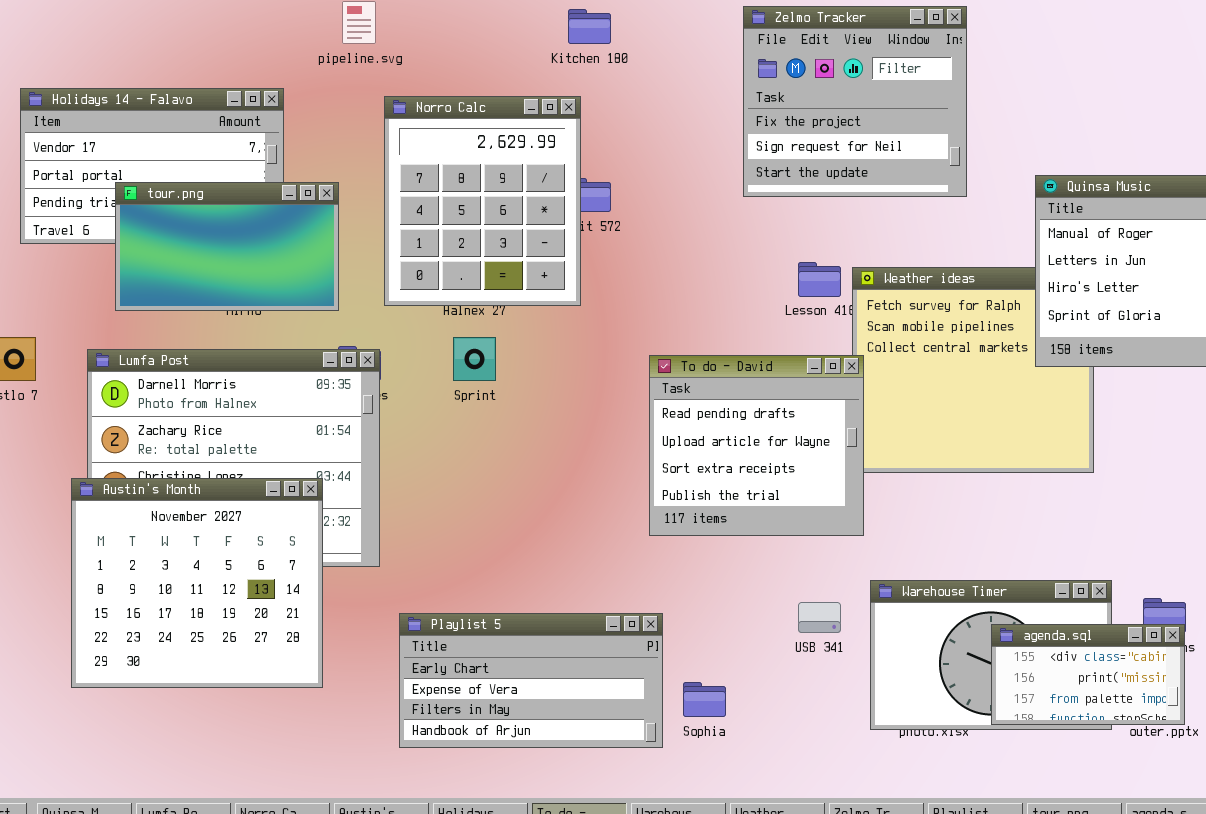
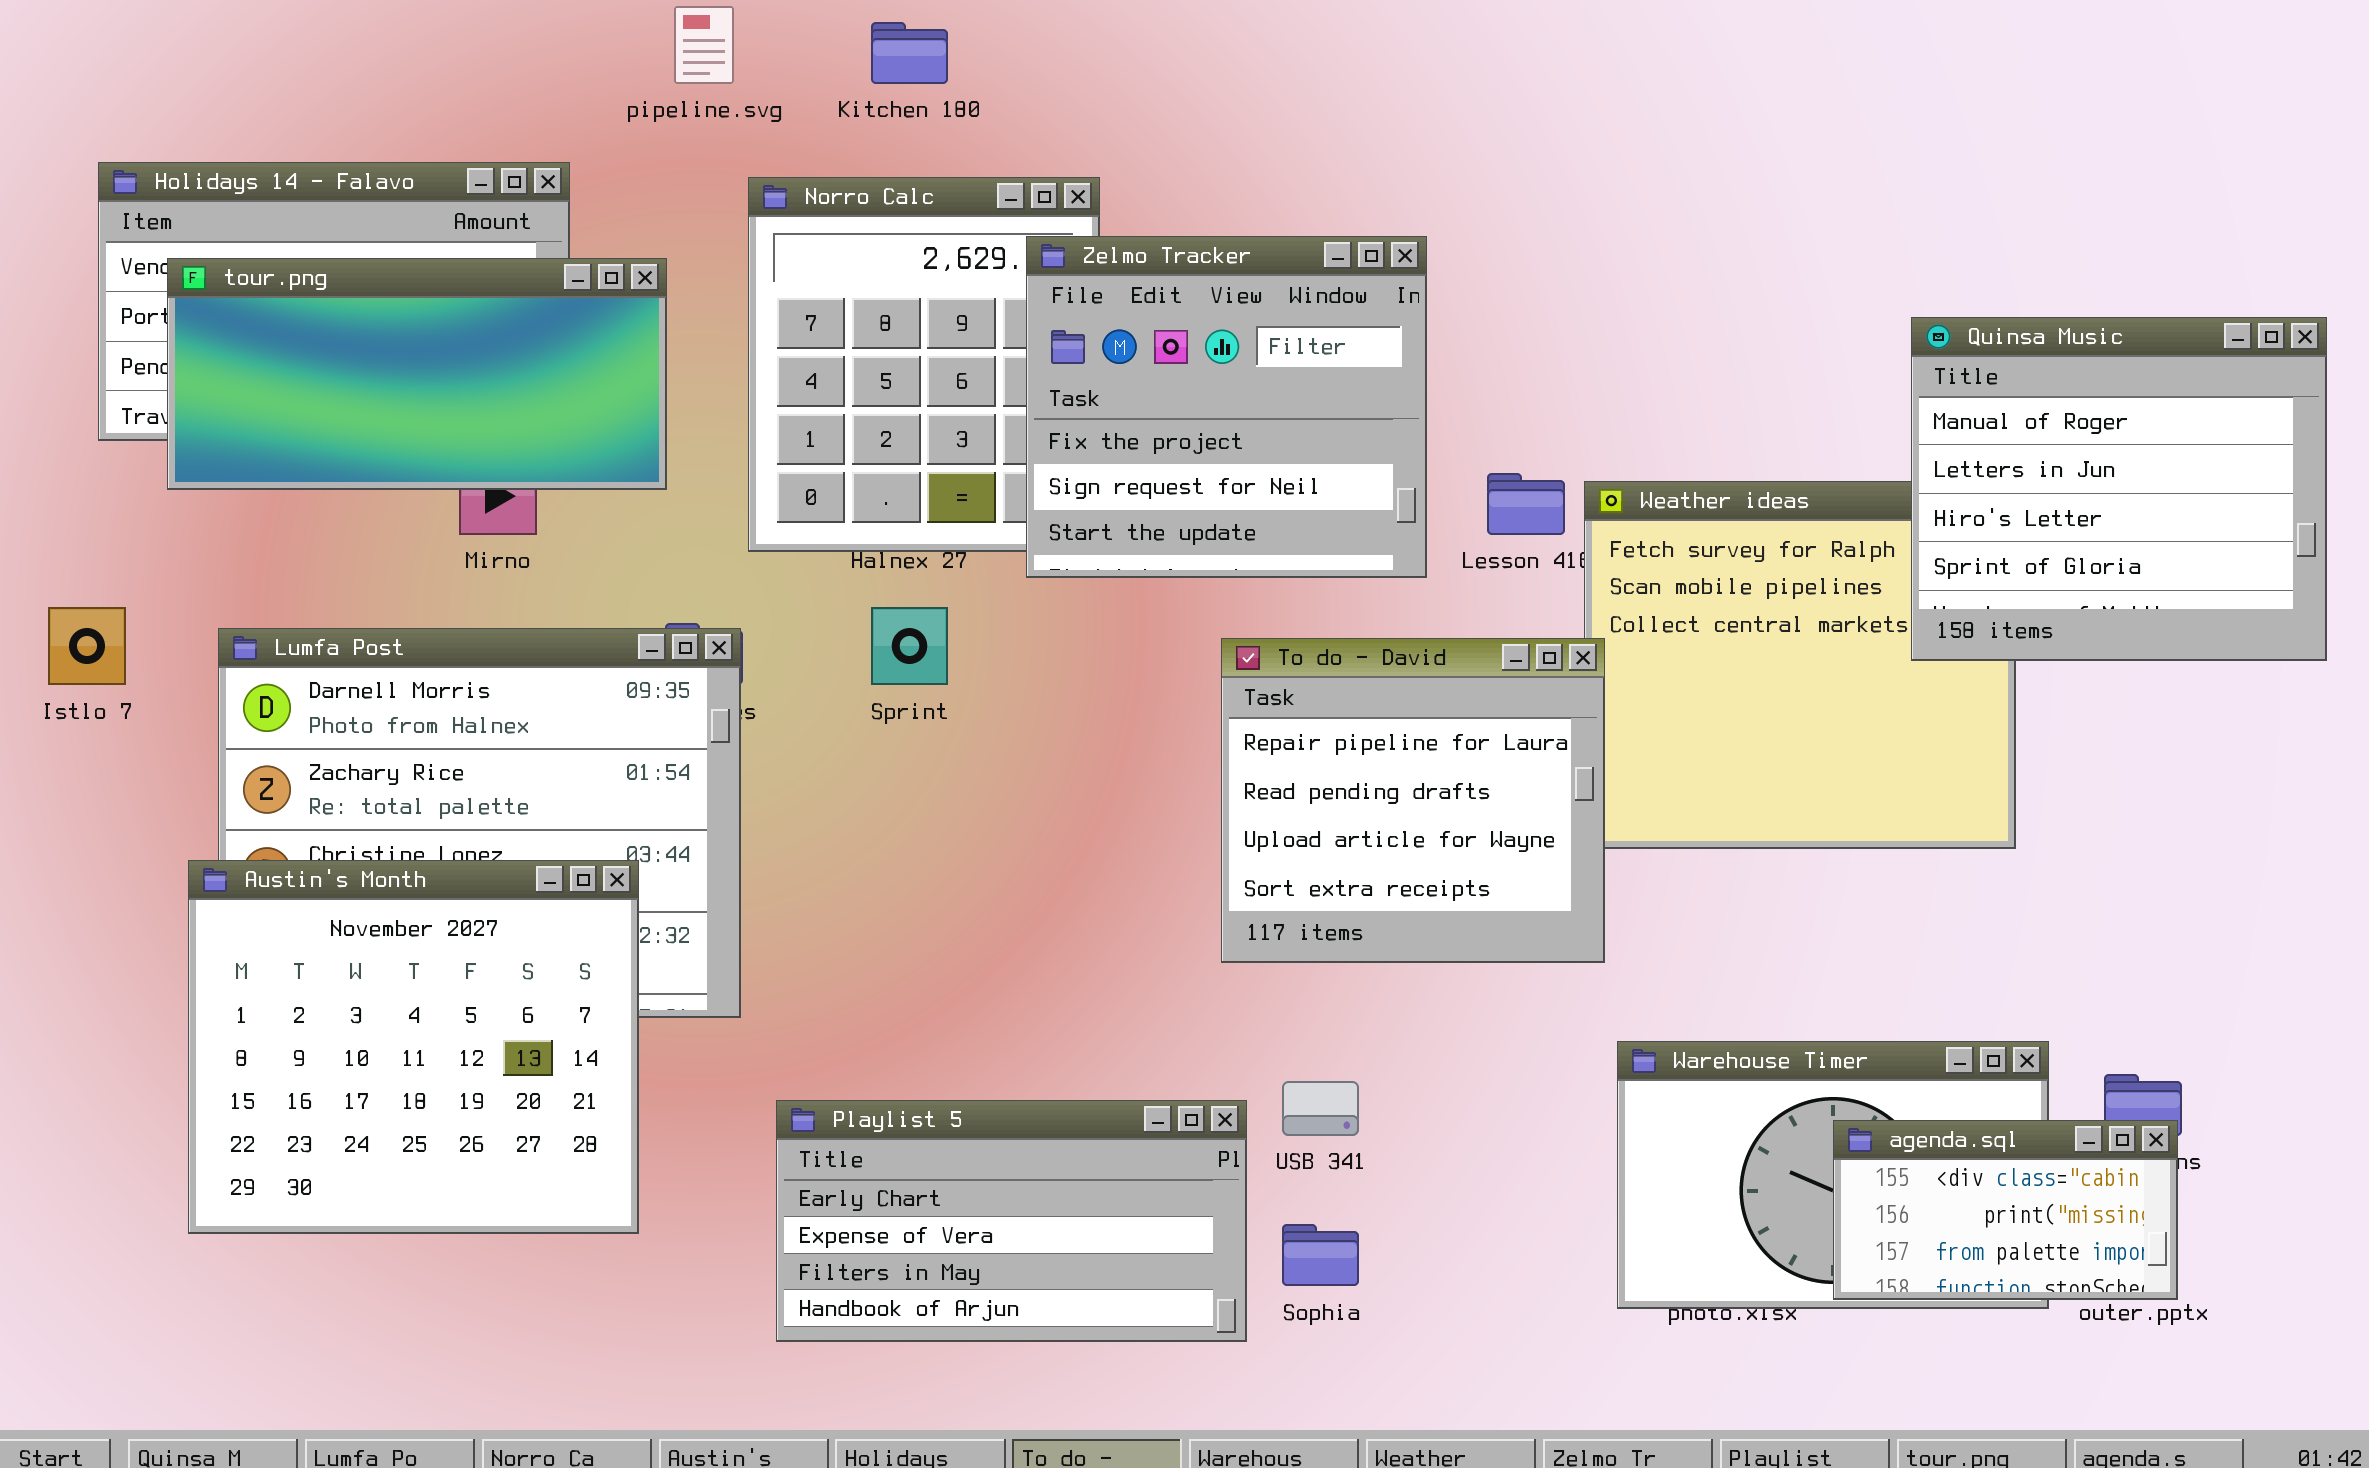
Zelmo Tracker: [743,6,967,197] -> [1026,236,1427,578], moved
Kitchen 180: [568,9,611,44] -> [871,22,948,84], moved
tour.png: [115,182,339,311] -> [167,258,667,490], moved, resized
To do - David: [649,355,864,536] -> [1221,638,1605,963], scrolled up 1 row
USB 341: [798,602,841,633] -> [1282,1081,1359,1136], moved

